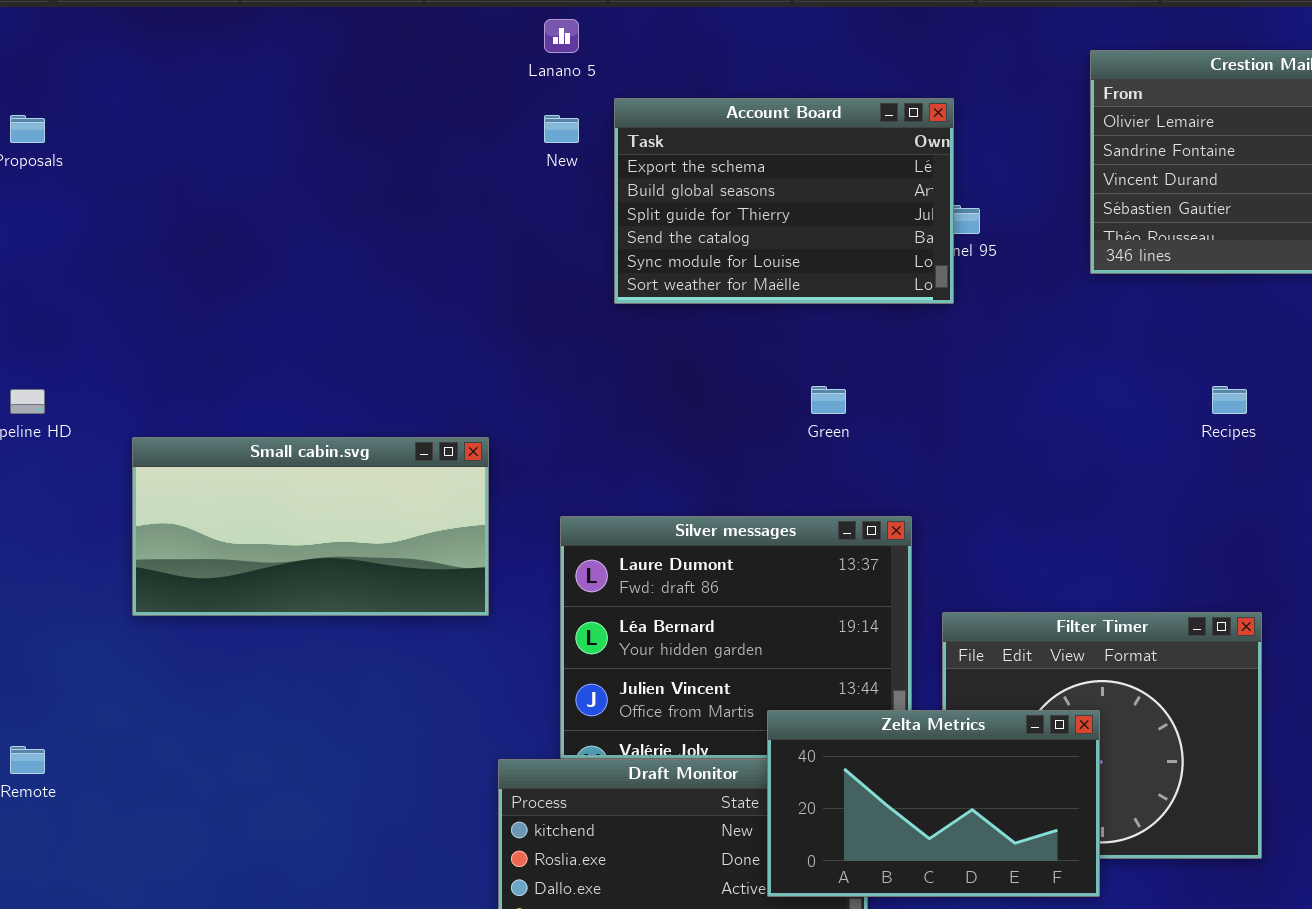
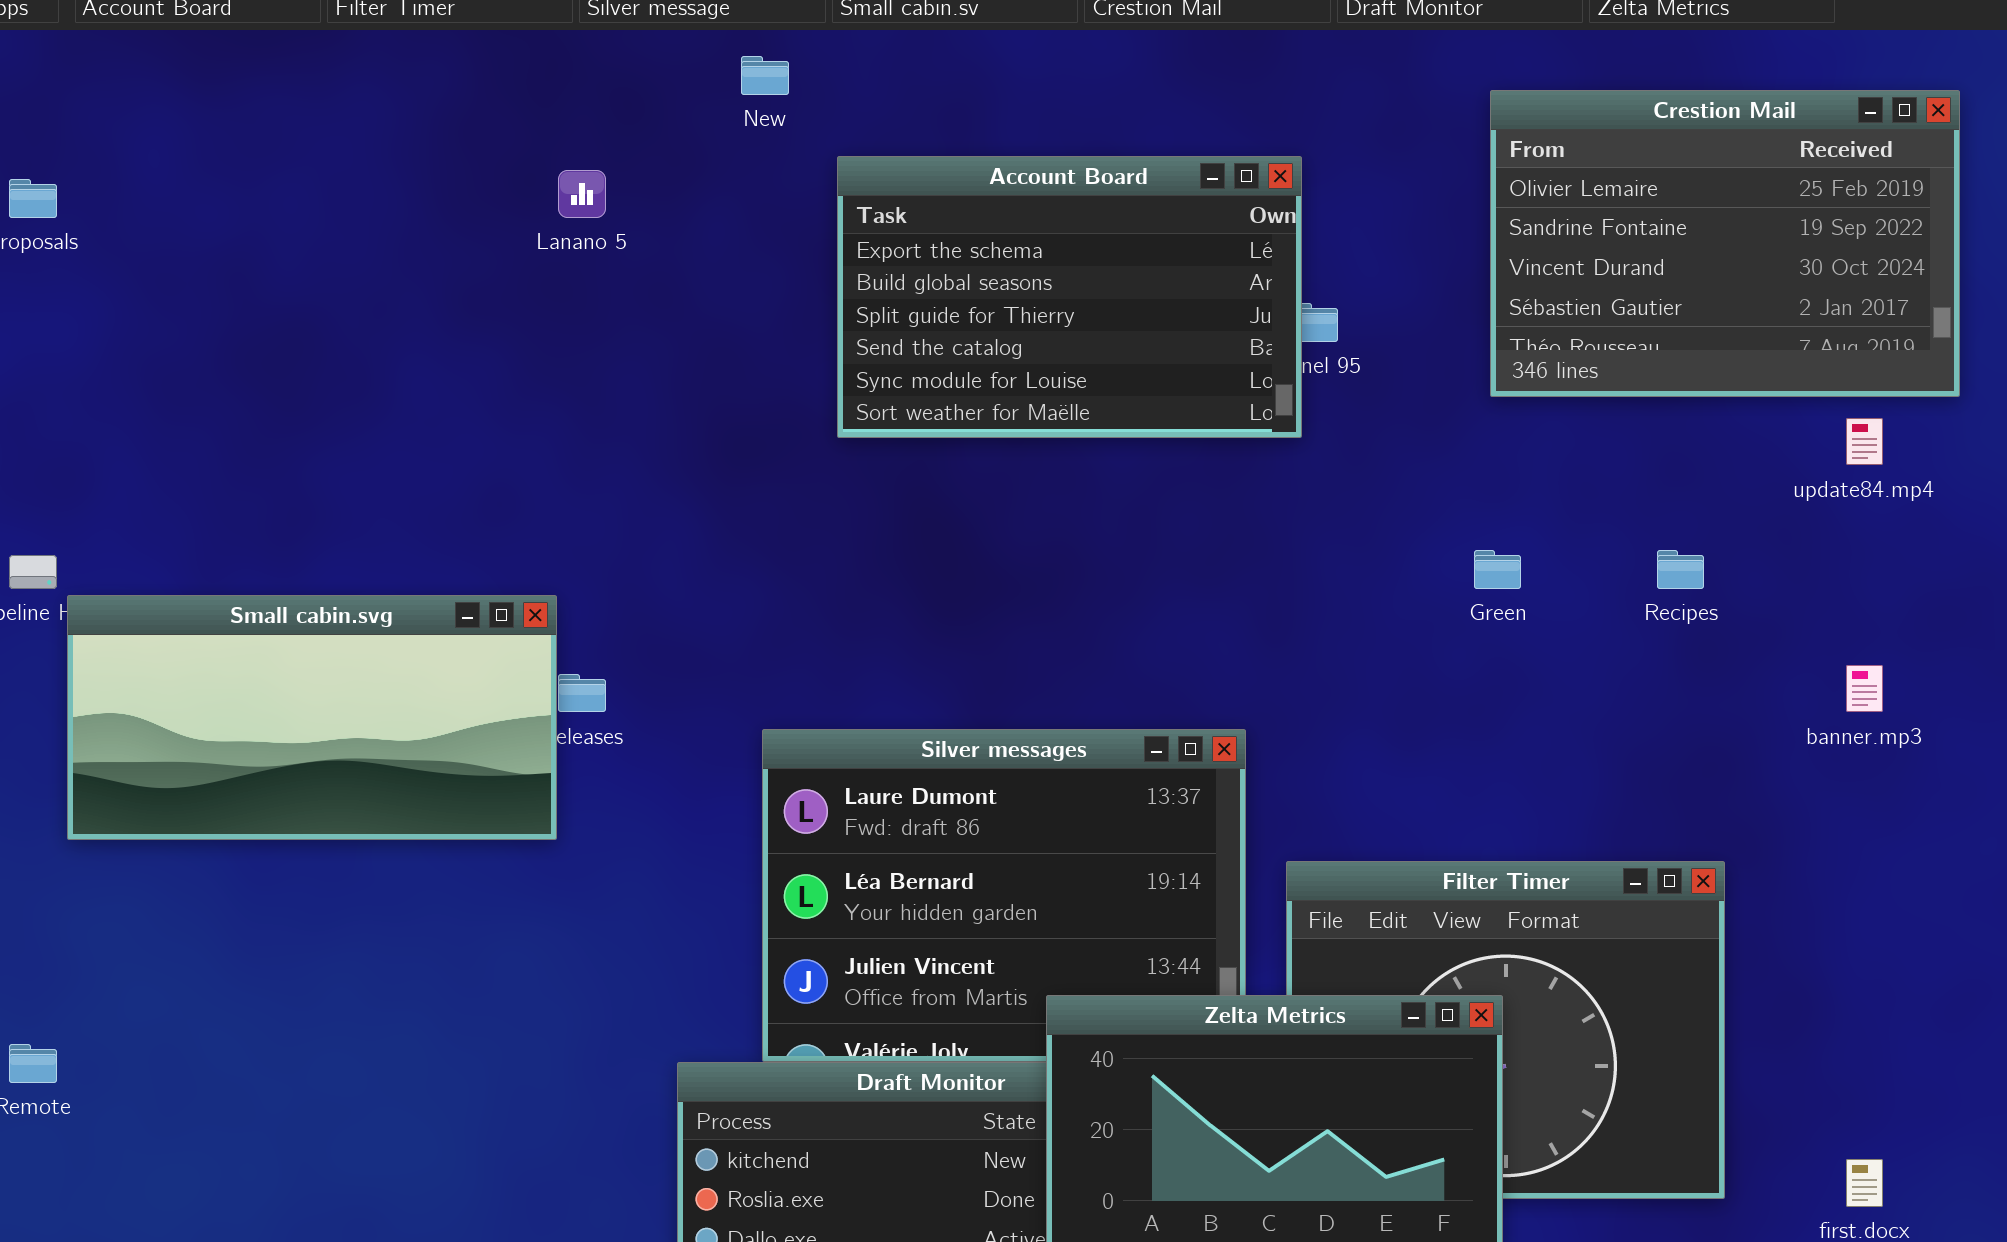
Lanano 5: [544,19,579,53] -> [558,170,606,218], moved
New: [544,115,579,143] -> [741,56,789,95], moved
Green: [811,386,846,414] -> [1474,550,1521,589], moved
Small cabin.svg: [132,437,489,616] -> [67,595,557,840], moved

